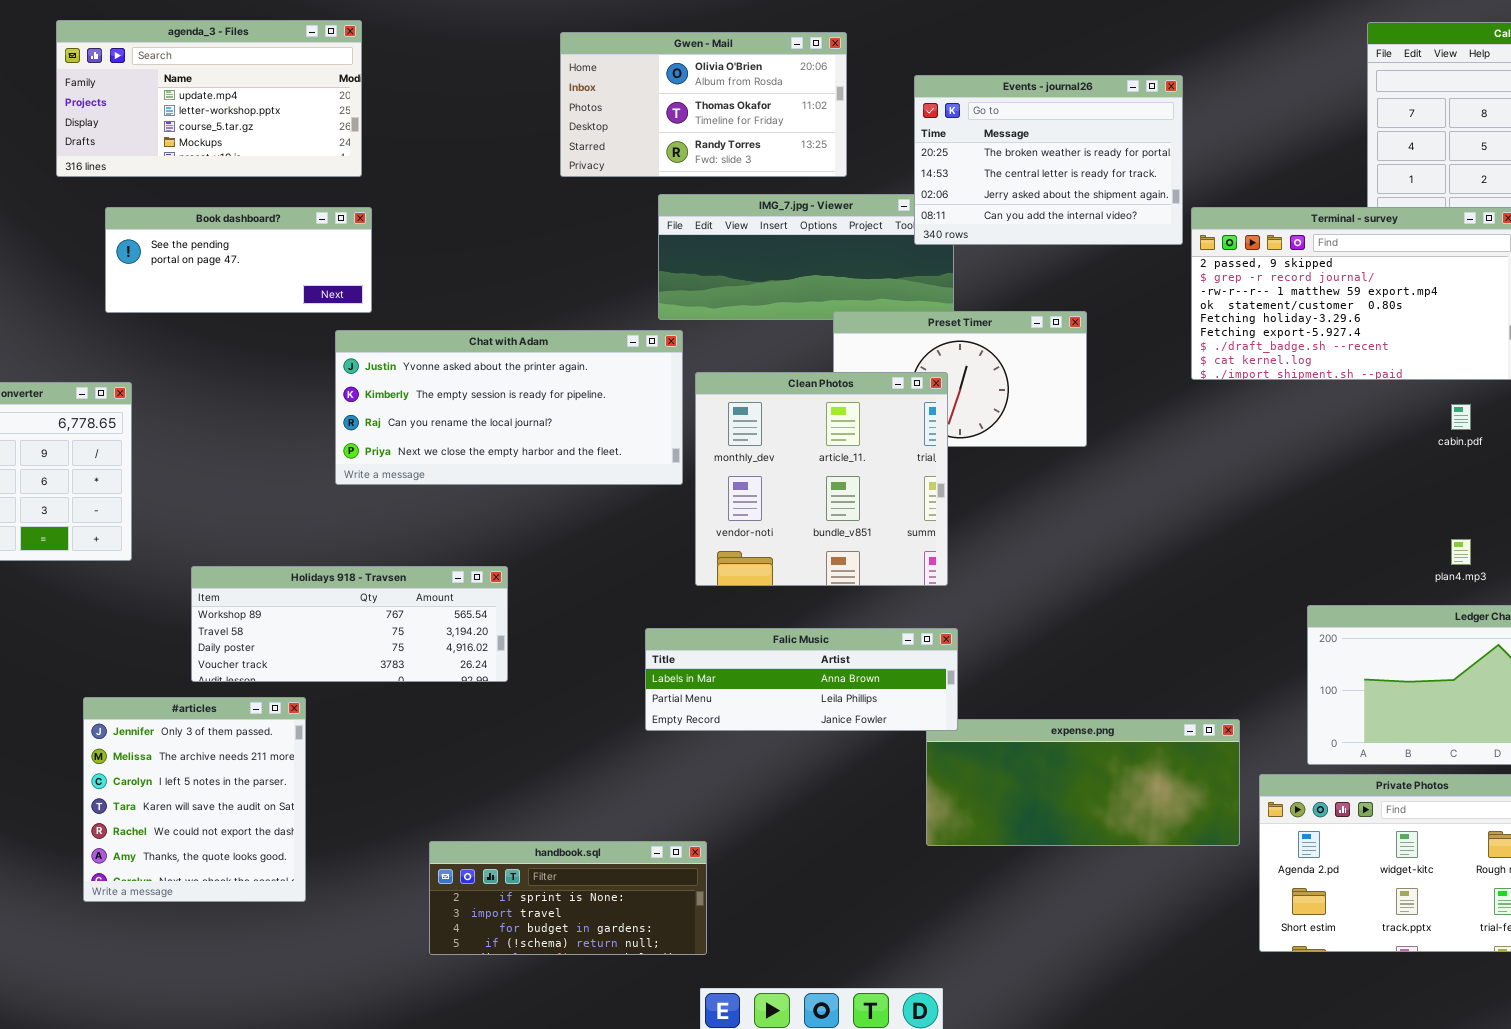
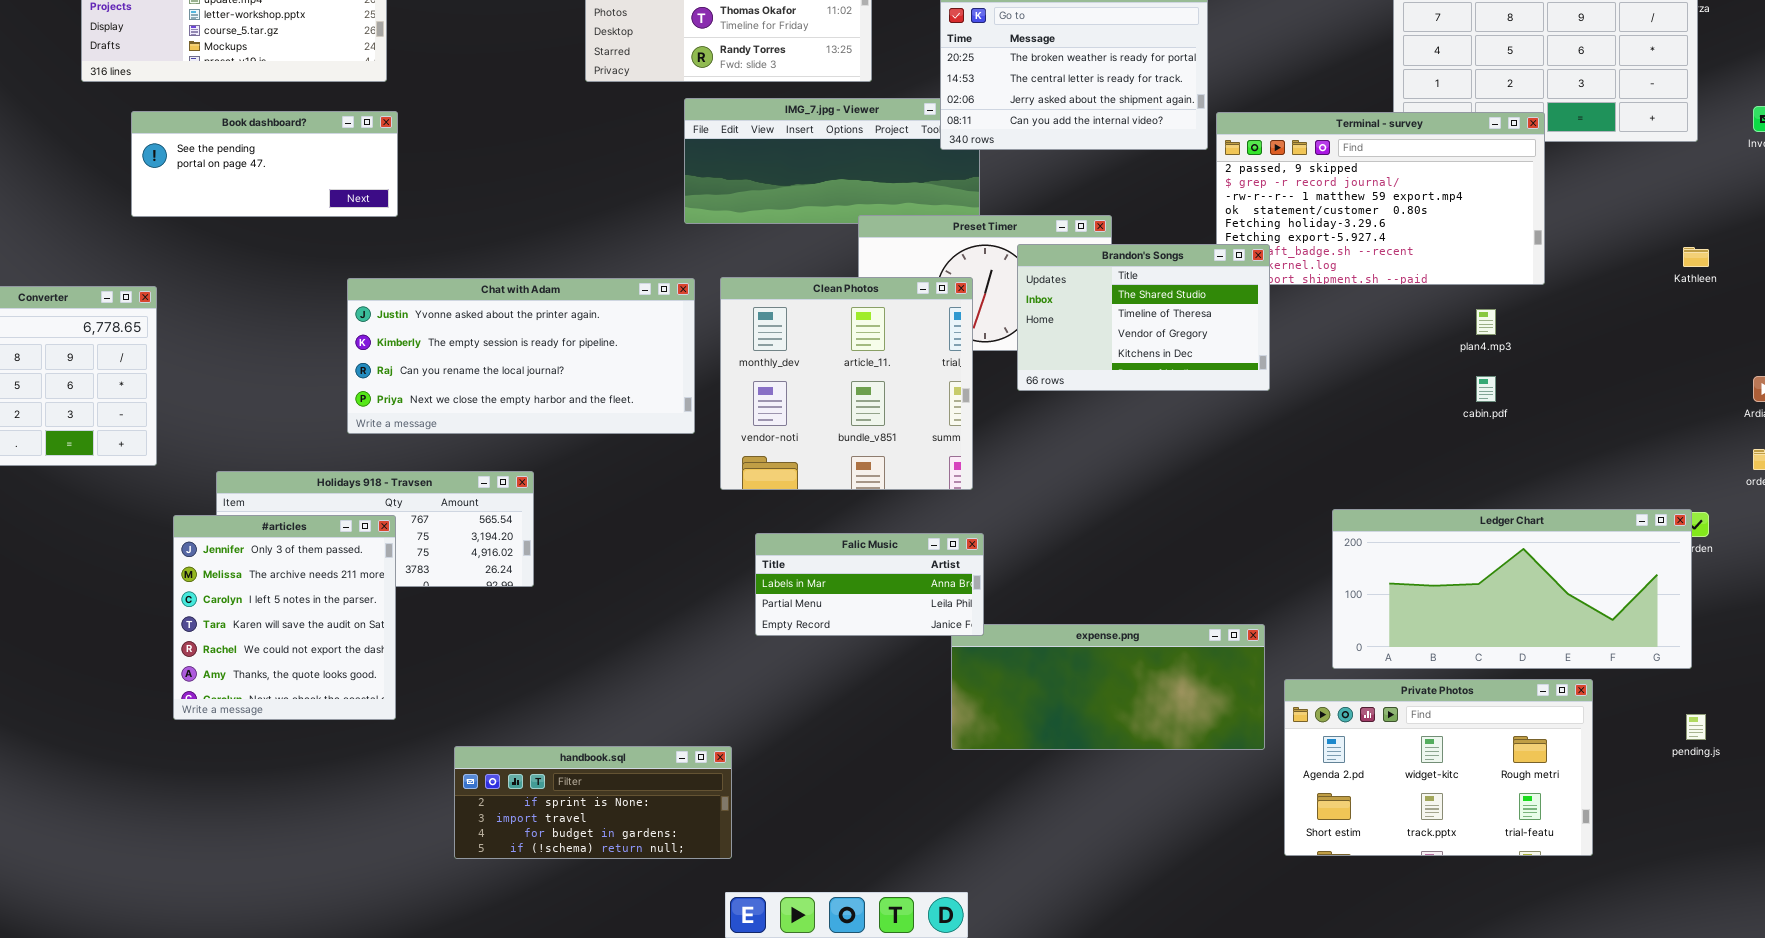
Chat with Adam: [335,330,683,485] -> [347,278,695,434], moved
Brandon's Songs: none -> [1017,244,1270,391], opened
cabin.pdf: [1451,404,1471,430] -> [1476,376,1496,402], moved
plan4.mp3: [1451,539,1471,565] -> [1476,309,1496,335], moved
Falic Music: [645,628,958,731] -> [755,533,984,636], resized
#articles: [83,697,306,902] -> [173,515,396,720], moved

